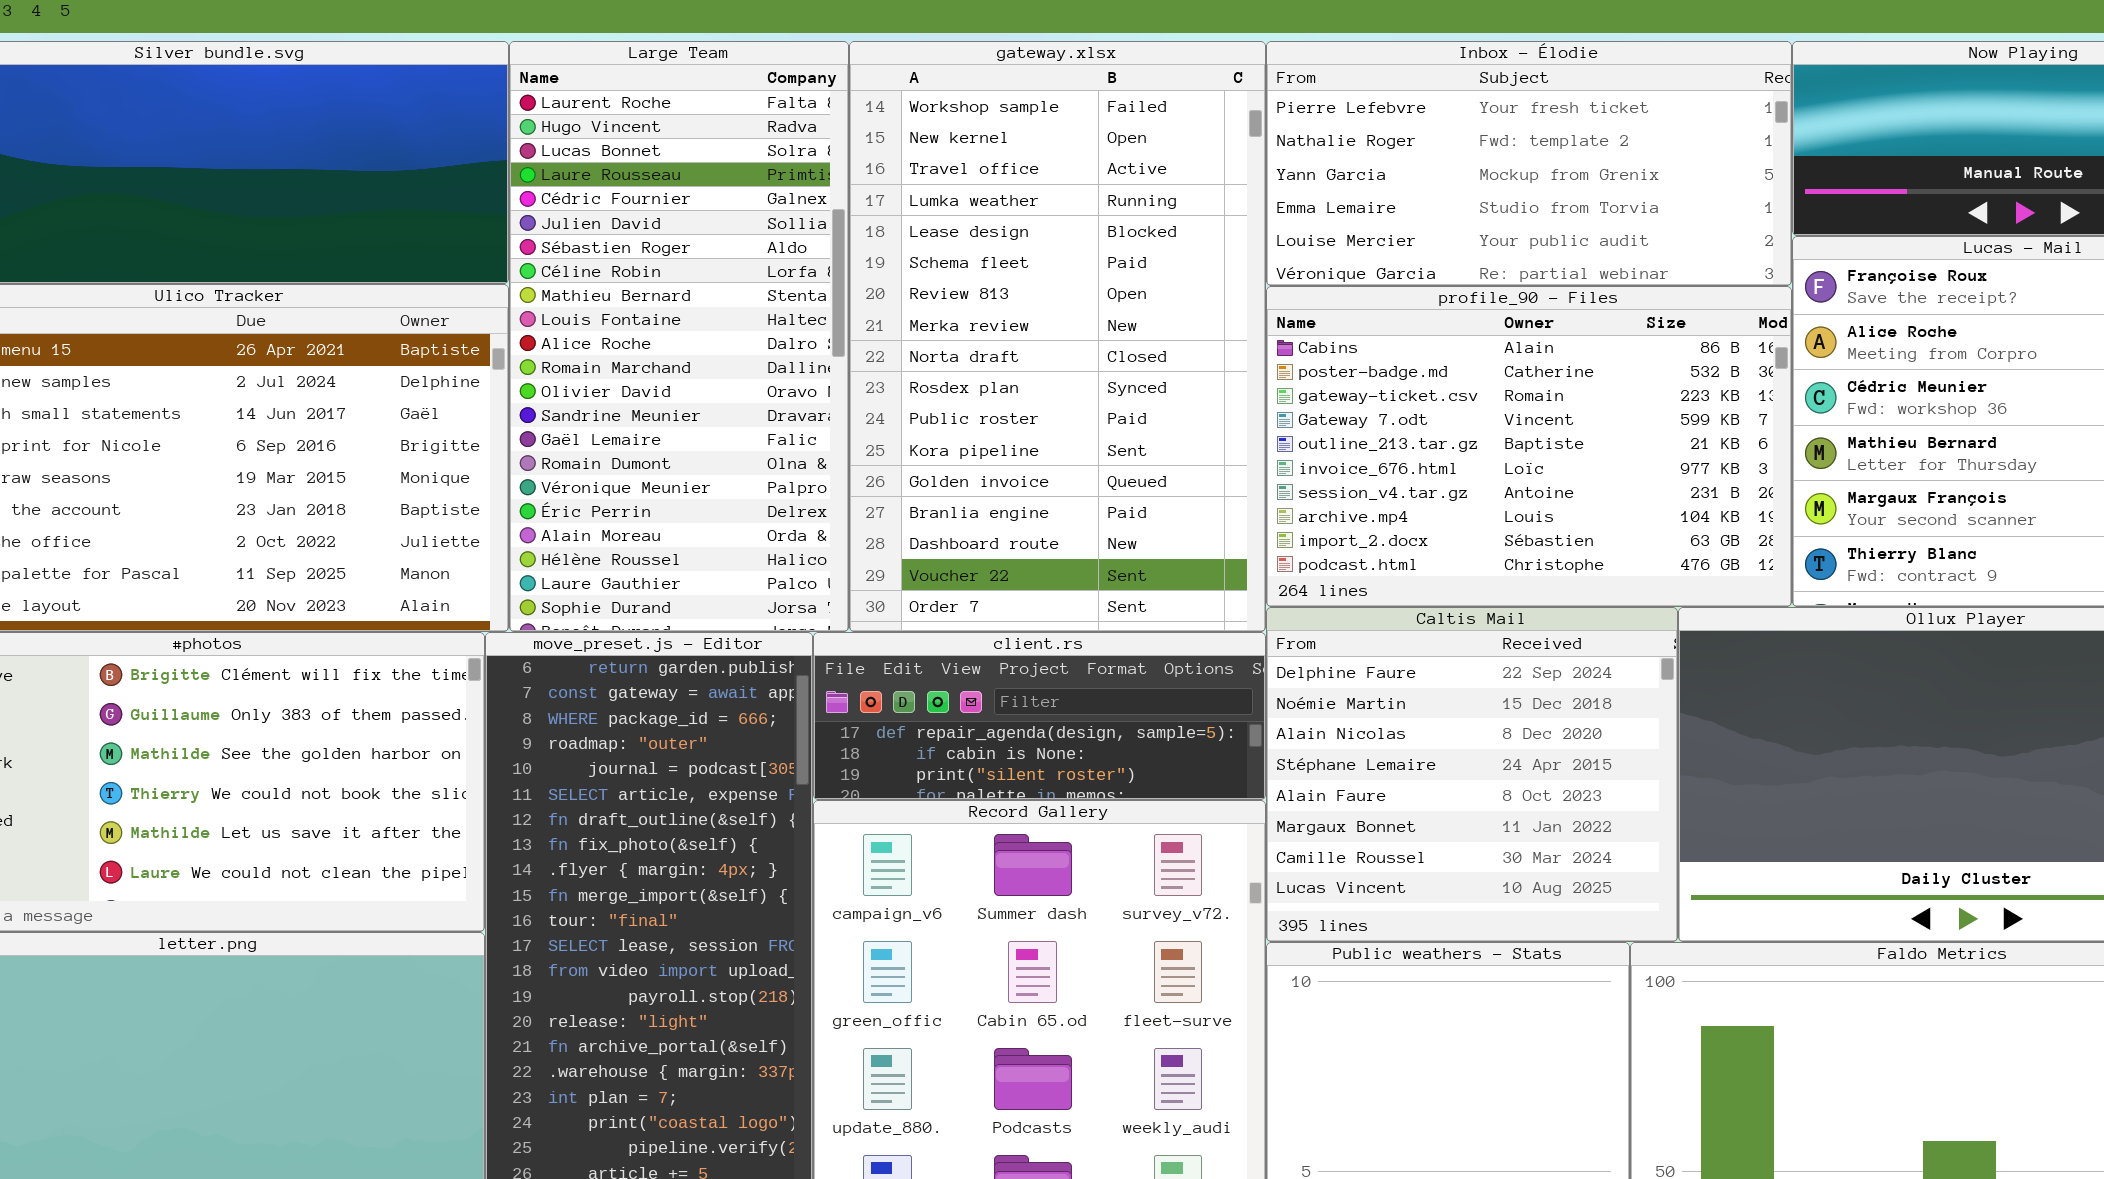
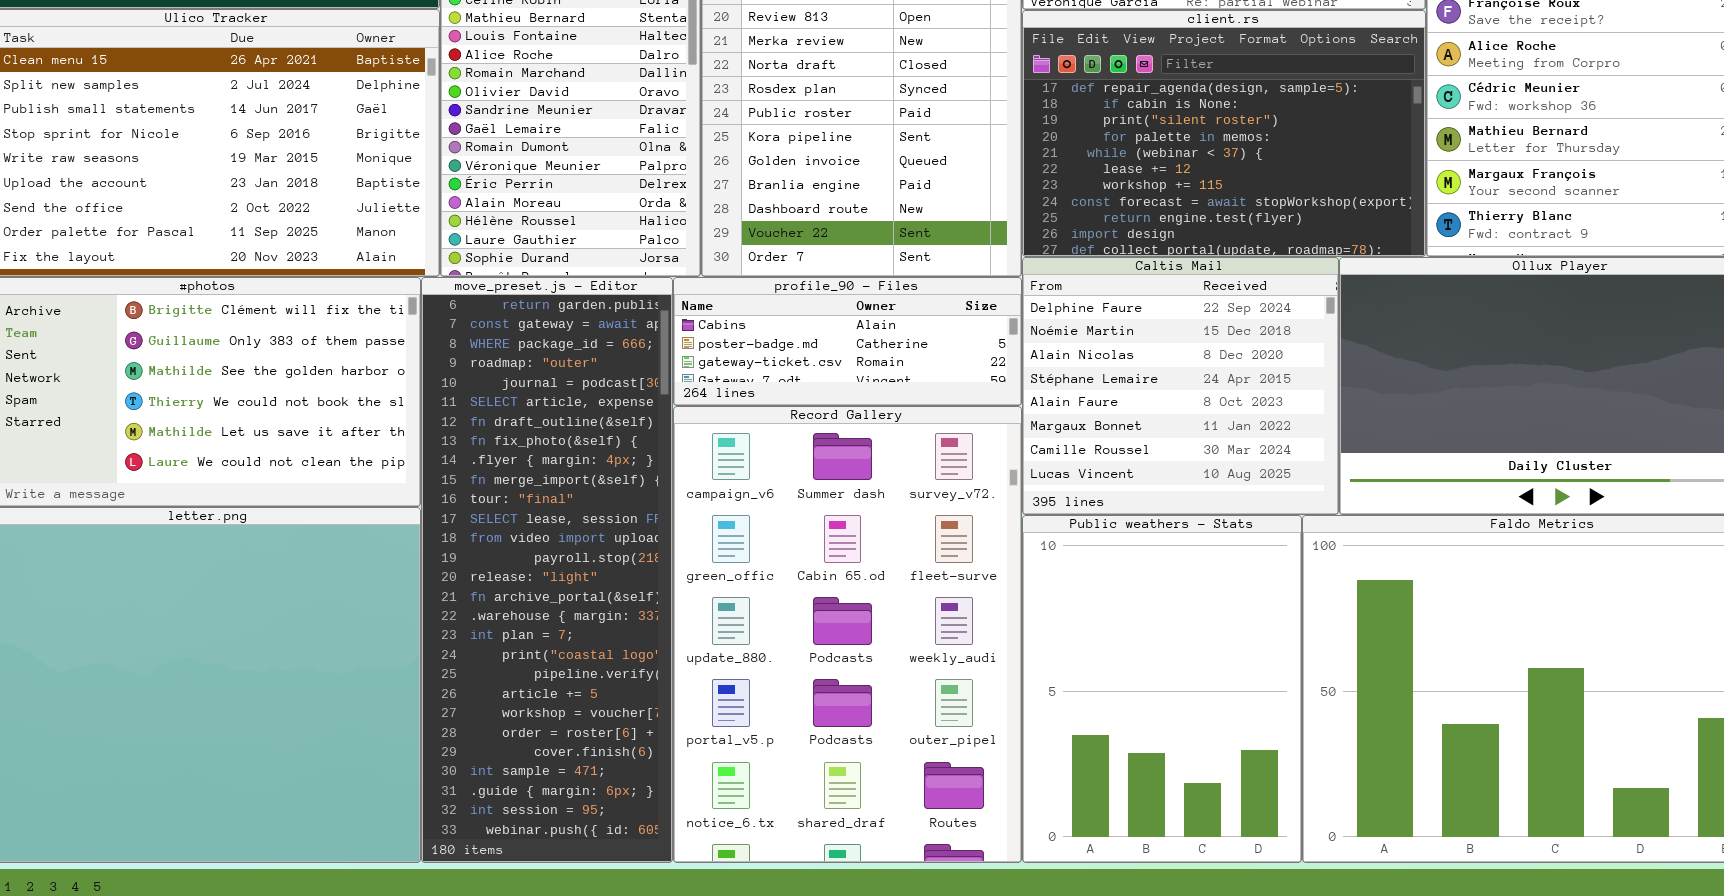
profile_90 - Files: [1266,286,1792,607] -> [673,277,1022,406], moved, resized
client.rs: [813,632,1266,800] -> [1022,10,1426,257], moved, resized

